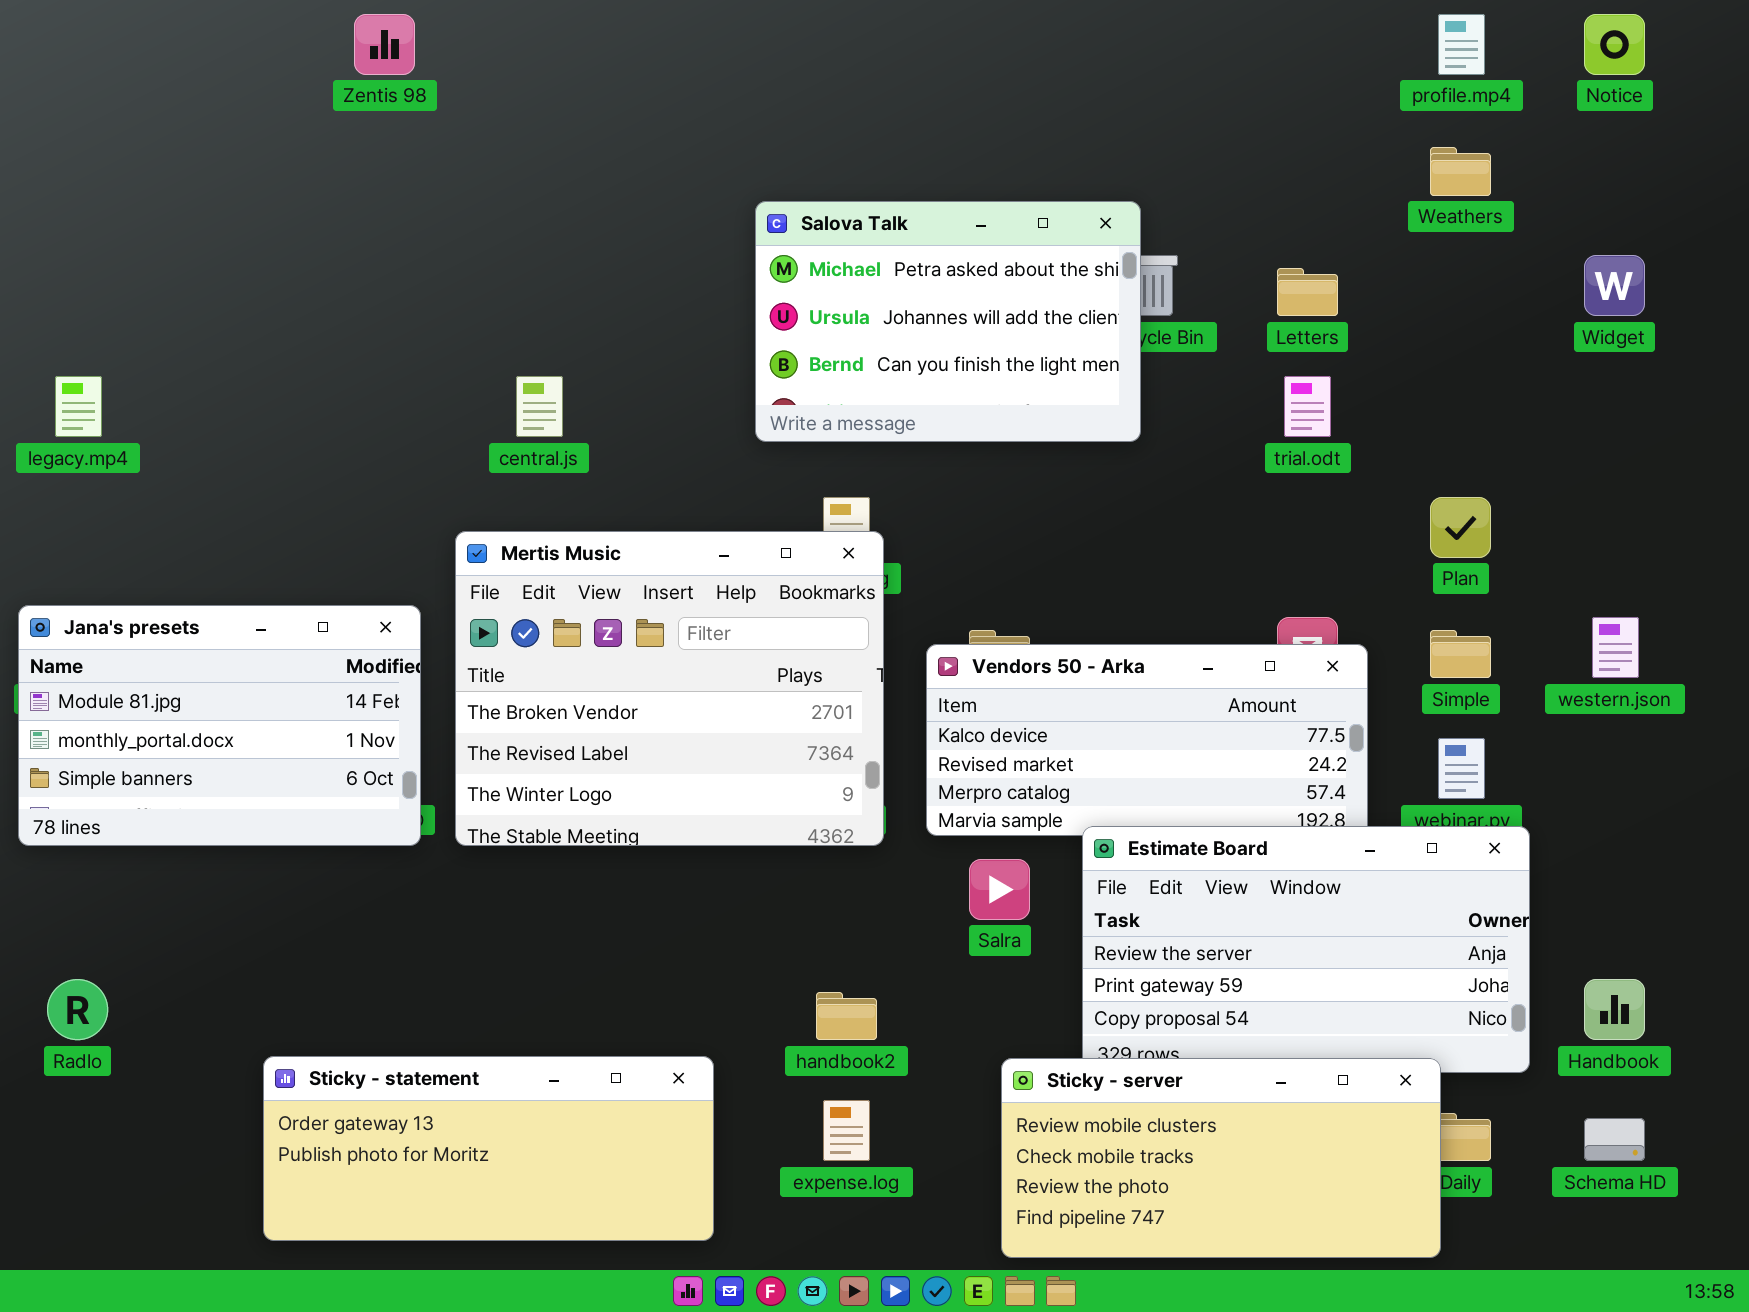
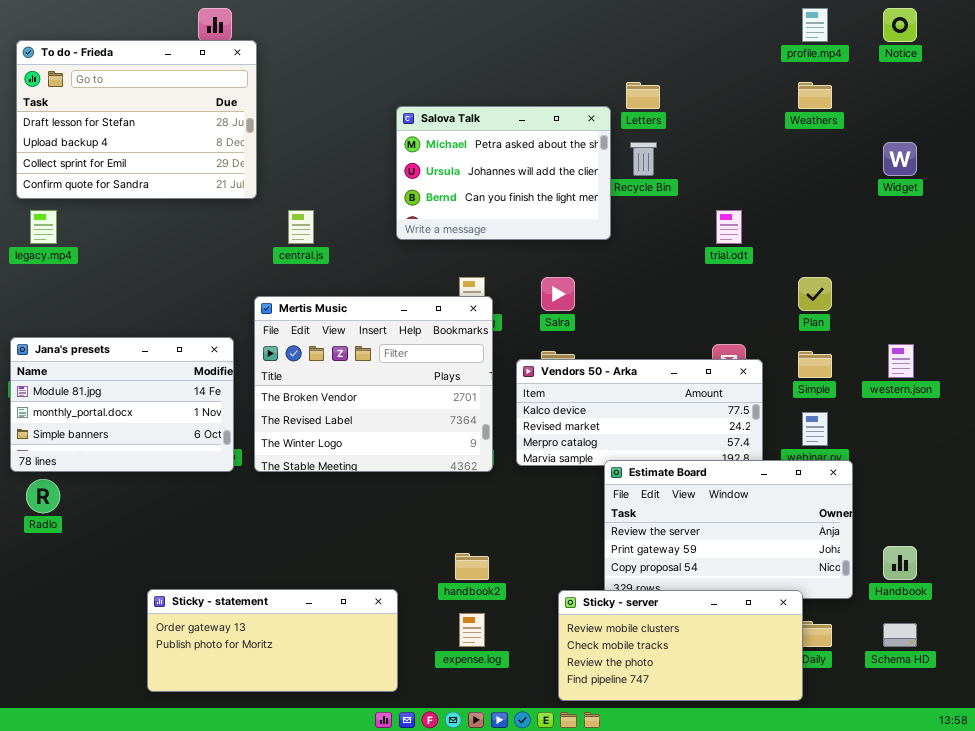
To do - Frieda: none -> [16,40,257,199], opened
Salova Talk: [755,201,1141,442] -> [396,106,611,240], moved
Letters: [1277,268,1338,316] -> [626,82,660,109], moved
Salra: [969,859,1030,920] -> [541,277,575,311], moved
Radlo: [47,979,108,1040] -> [26,479,60,513], moved

